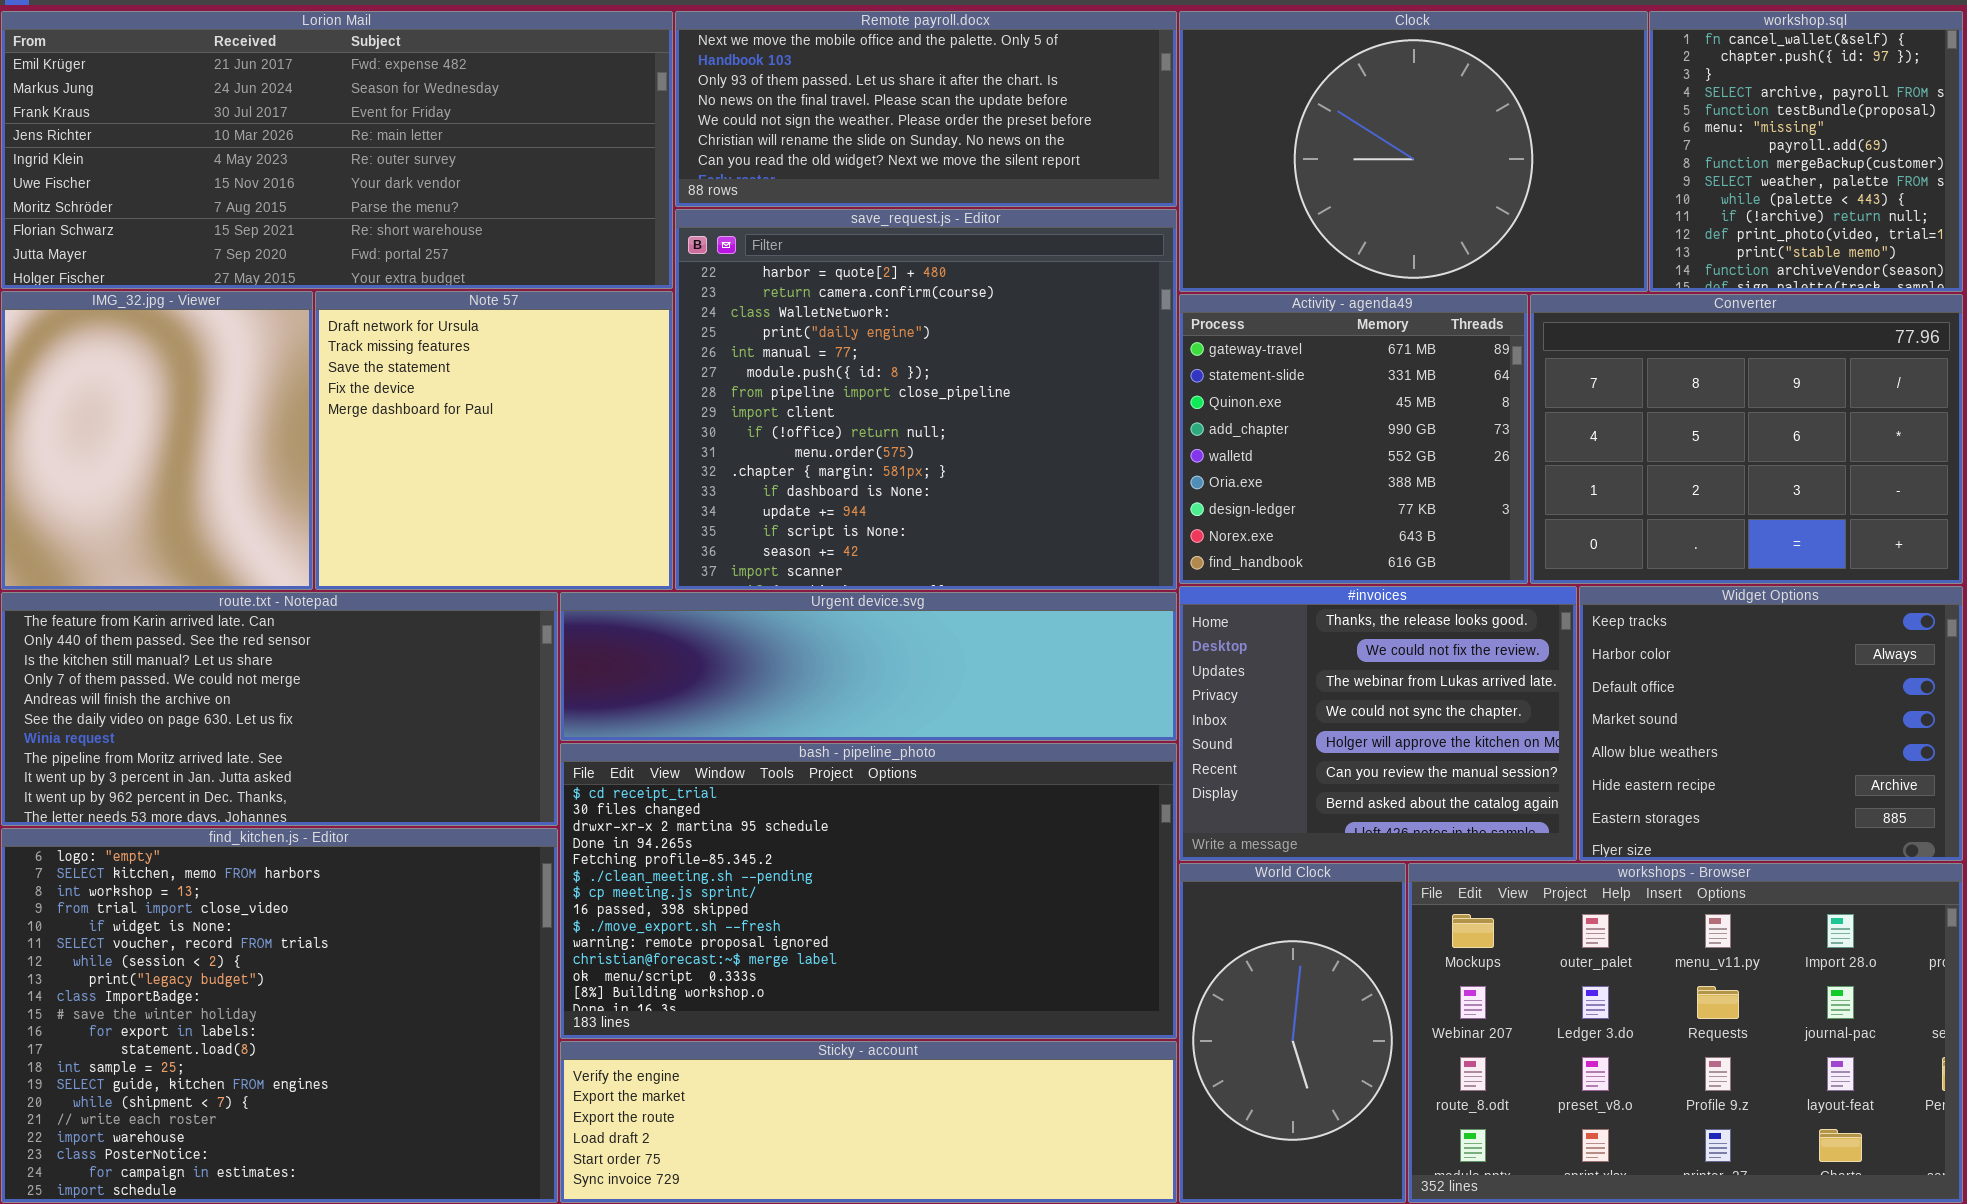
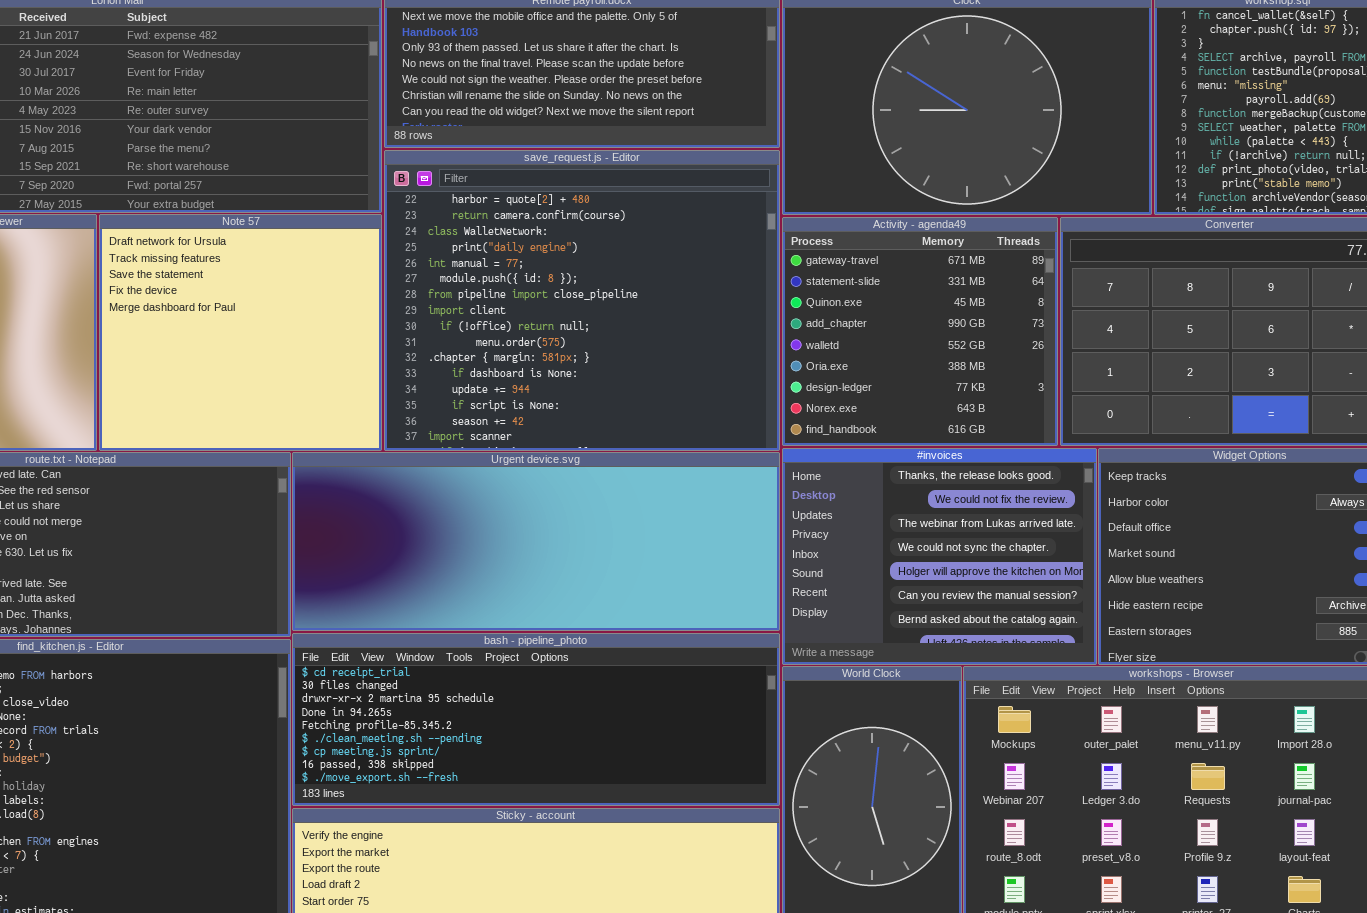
Urgent device.svg: [560,592,1177,741] -> [292,452,780,631], resized
bash - pipeline_photo: [560,743,1177,1039] -> [292,633,780,806], resized

